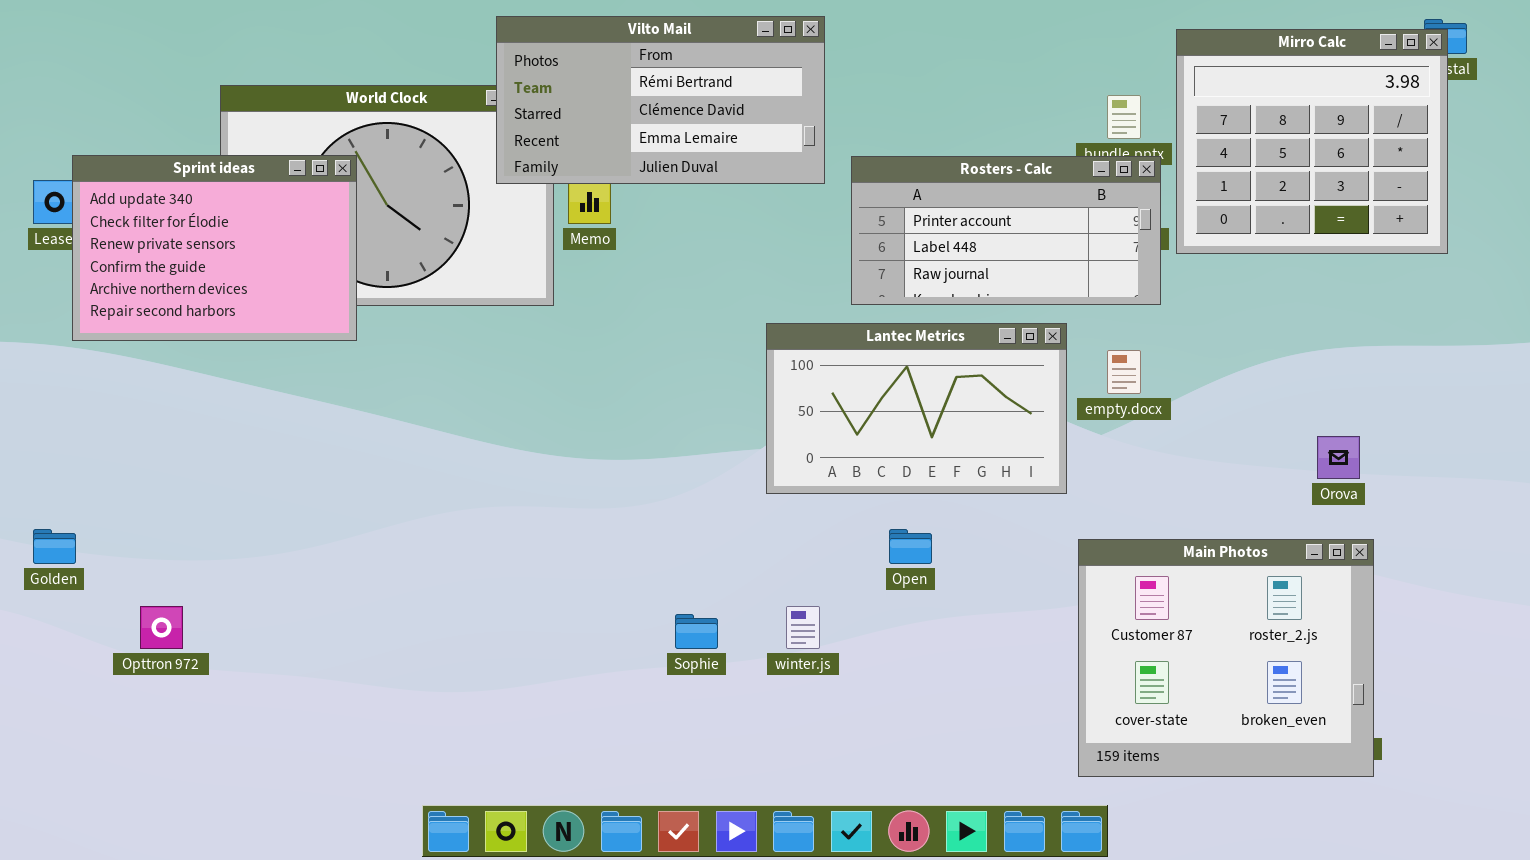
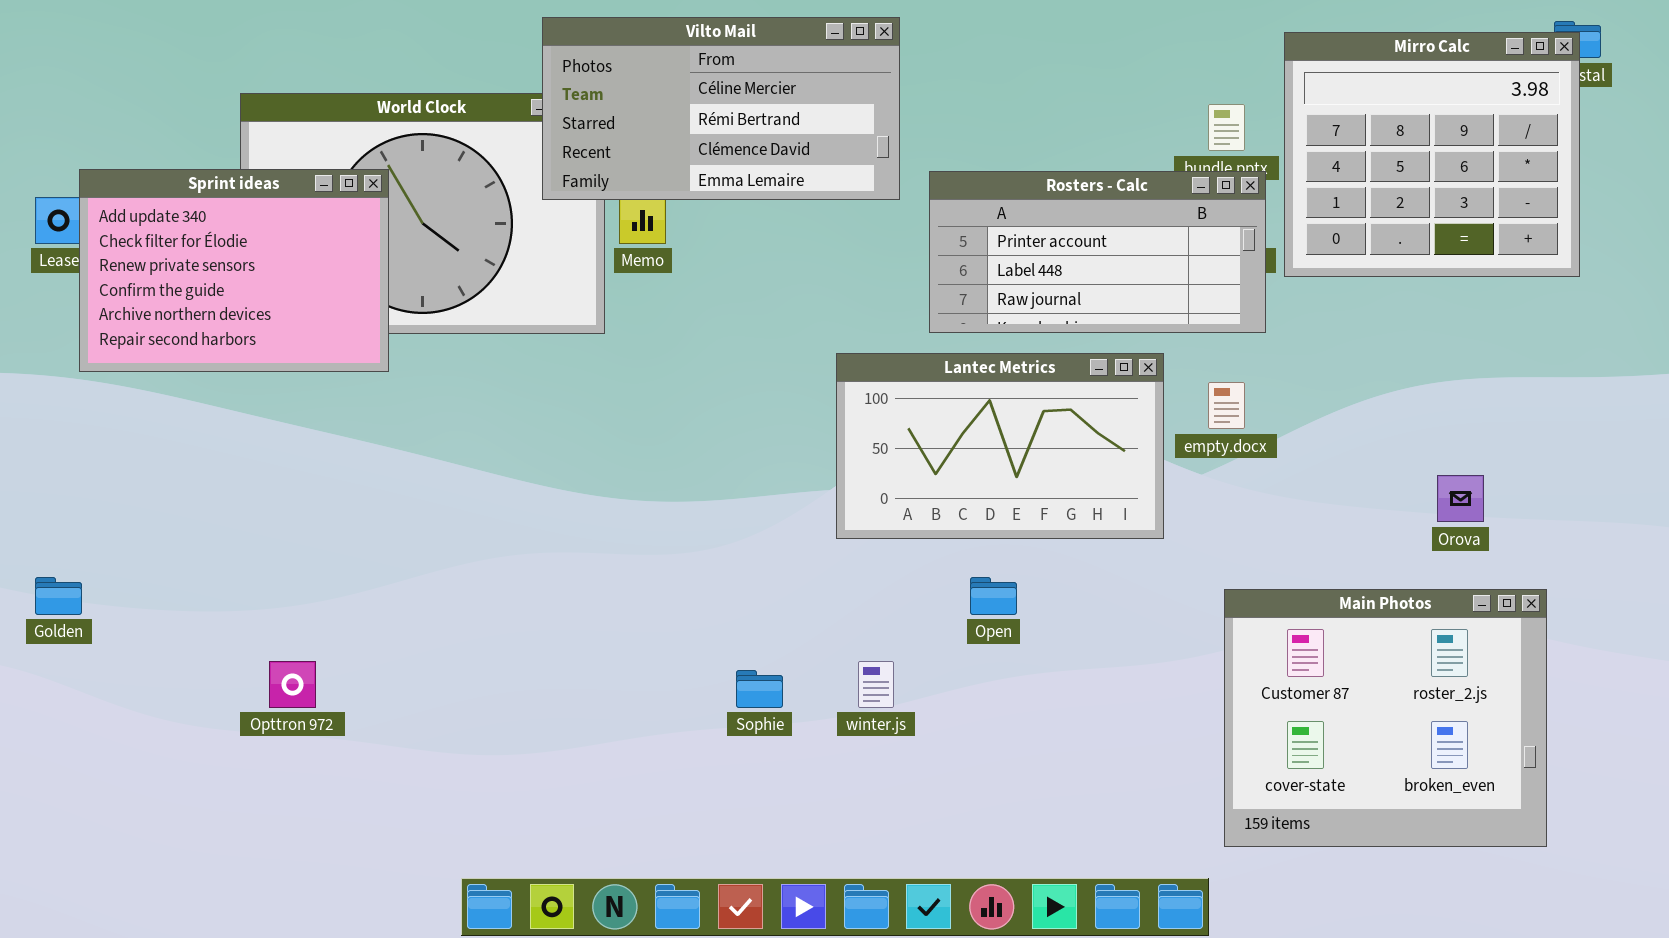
Vilto Mail: [496,16,825,184] -> [542,17,900,200], scrolled up 1 row
Main Photos: [1078,539,1374,777] -> [1224,589,1547,847], moved
Opttron 972: [140,606,183,649] -> [269,661,316,708], moved

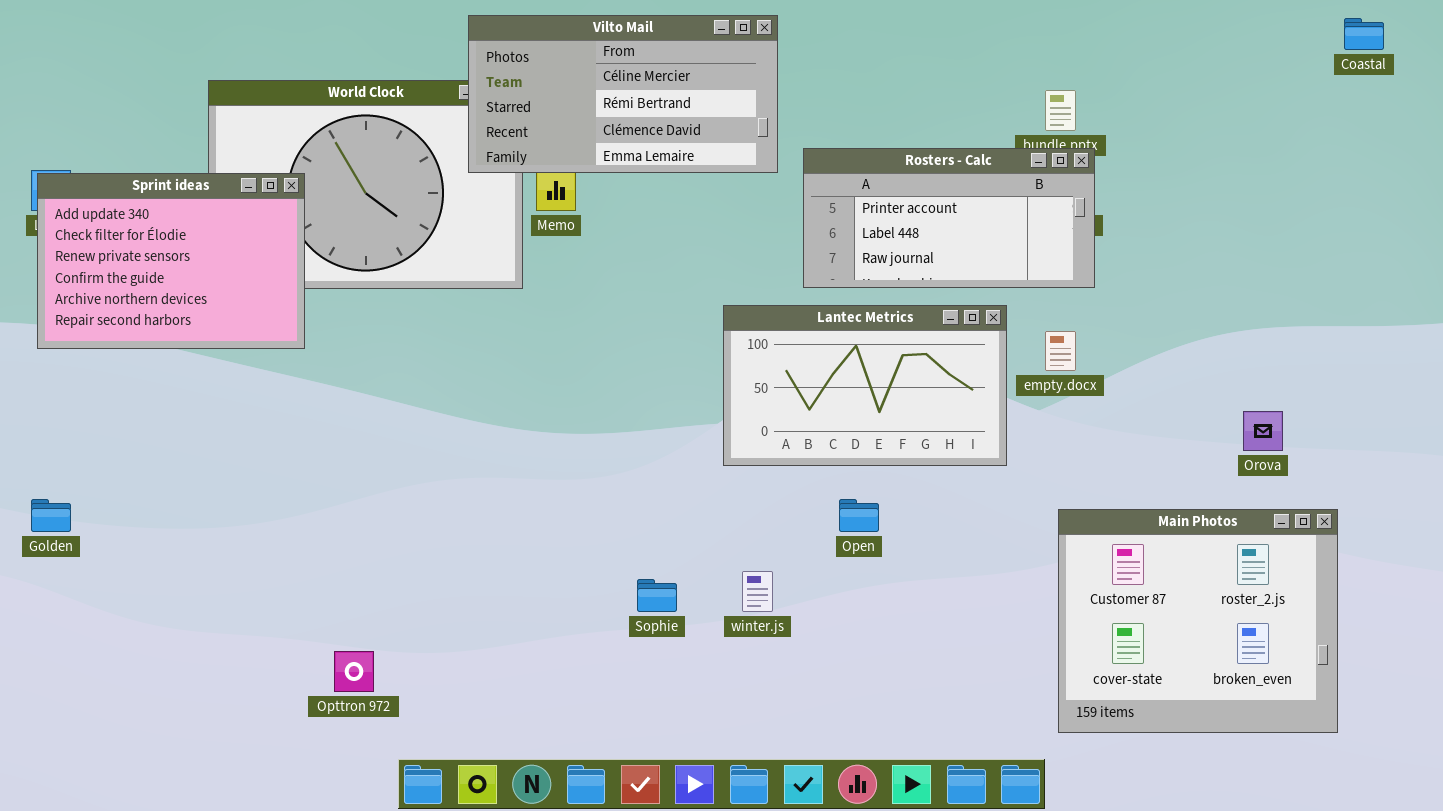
Mirro Calc: [1284,32,1580,277] -> none, closed
Sprint ideas: [79,169,389,372] -> [37,173,305,349], moved
Opttron 972: [269,661,316,708] -> [334,651,374,692], moved

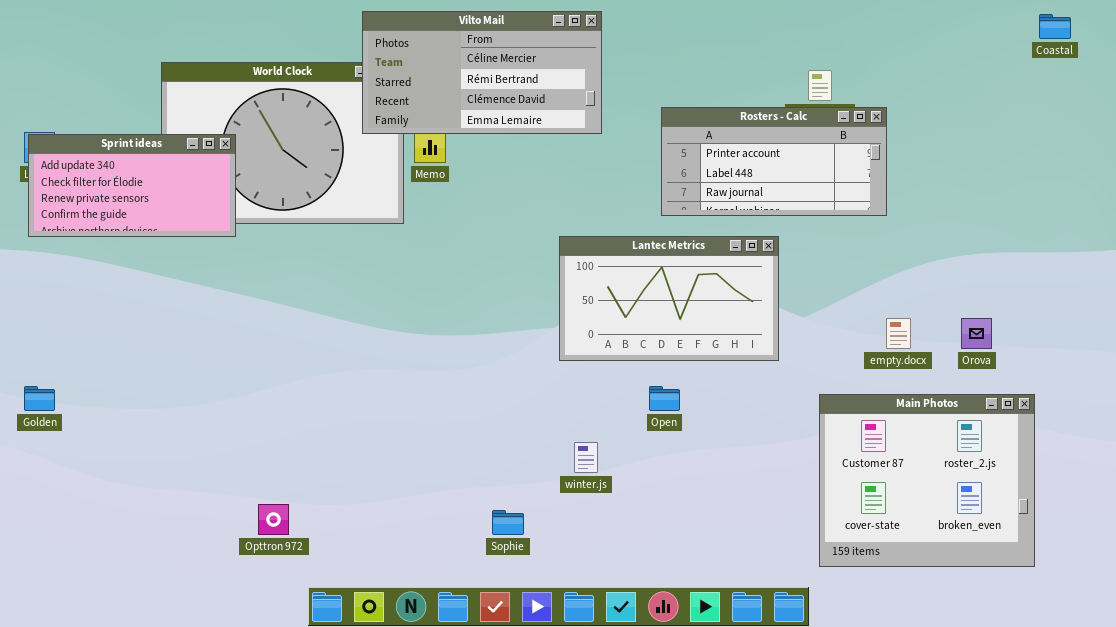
Rosters - Calc: [803,148,1095,288] -> [661,107,887,216], moved
Sprint ideas: [37,173,305,349] -> [28,134,236,237], resized
empty.docx: [1045,331,1076,371] -> [886,318,911,349], moved
Sophie: [637,579,677,612] -> [492,510,524,535], moved

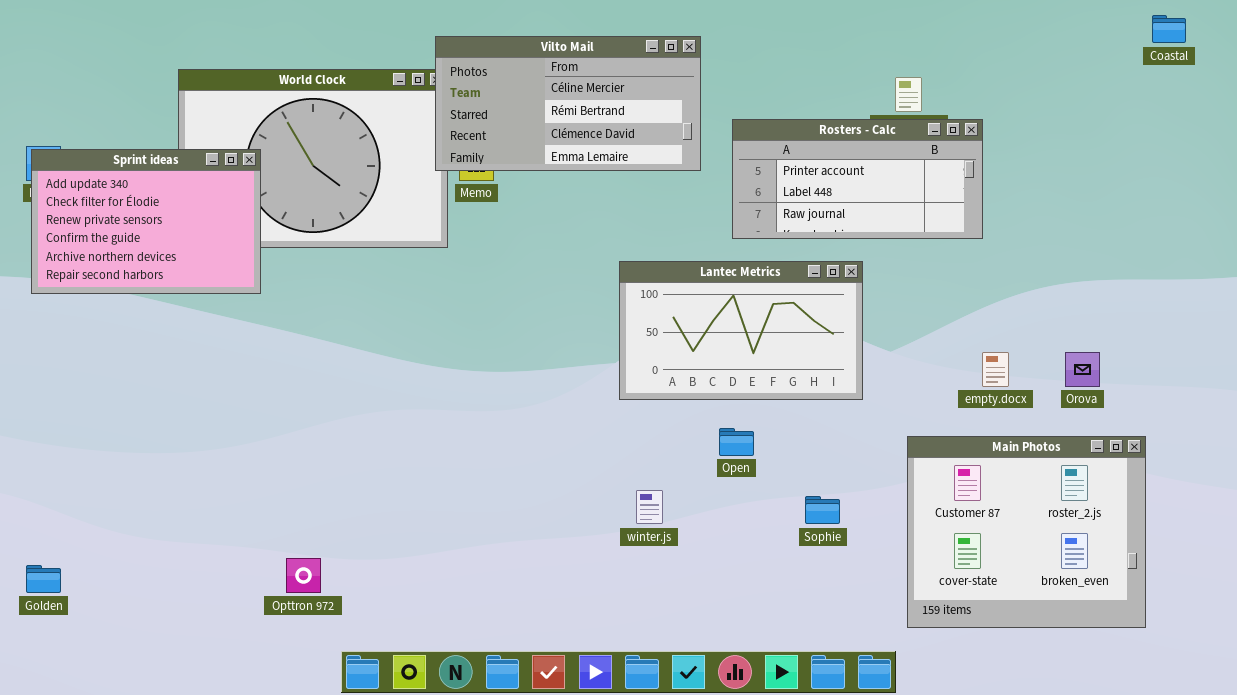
Vilto Mail: [362,11,602,134] -> [435,36,701,171], moved
Sprint ideas: [28,134,236,237] -> [31,149,261,294], resized
Golden: [24,386,55,411] -> [26,565,61,593], moved
Sophie: [492,510,524,535] -> [805,496,840,524], moved

